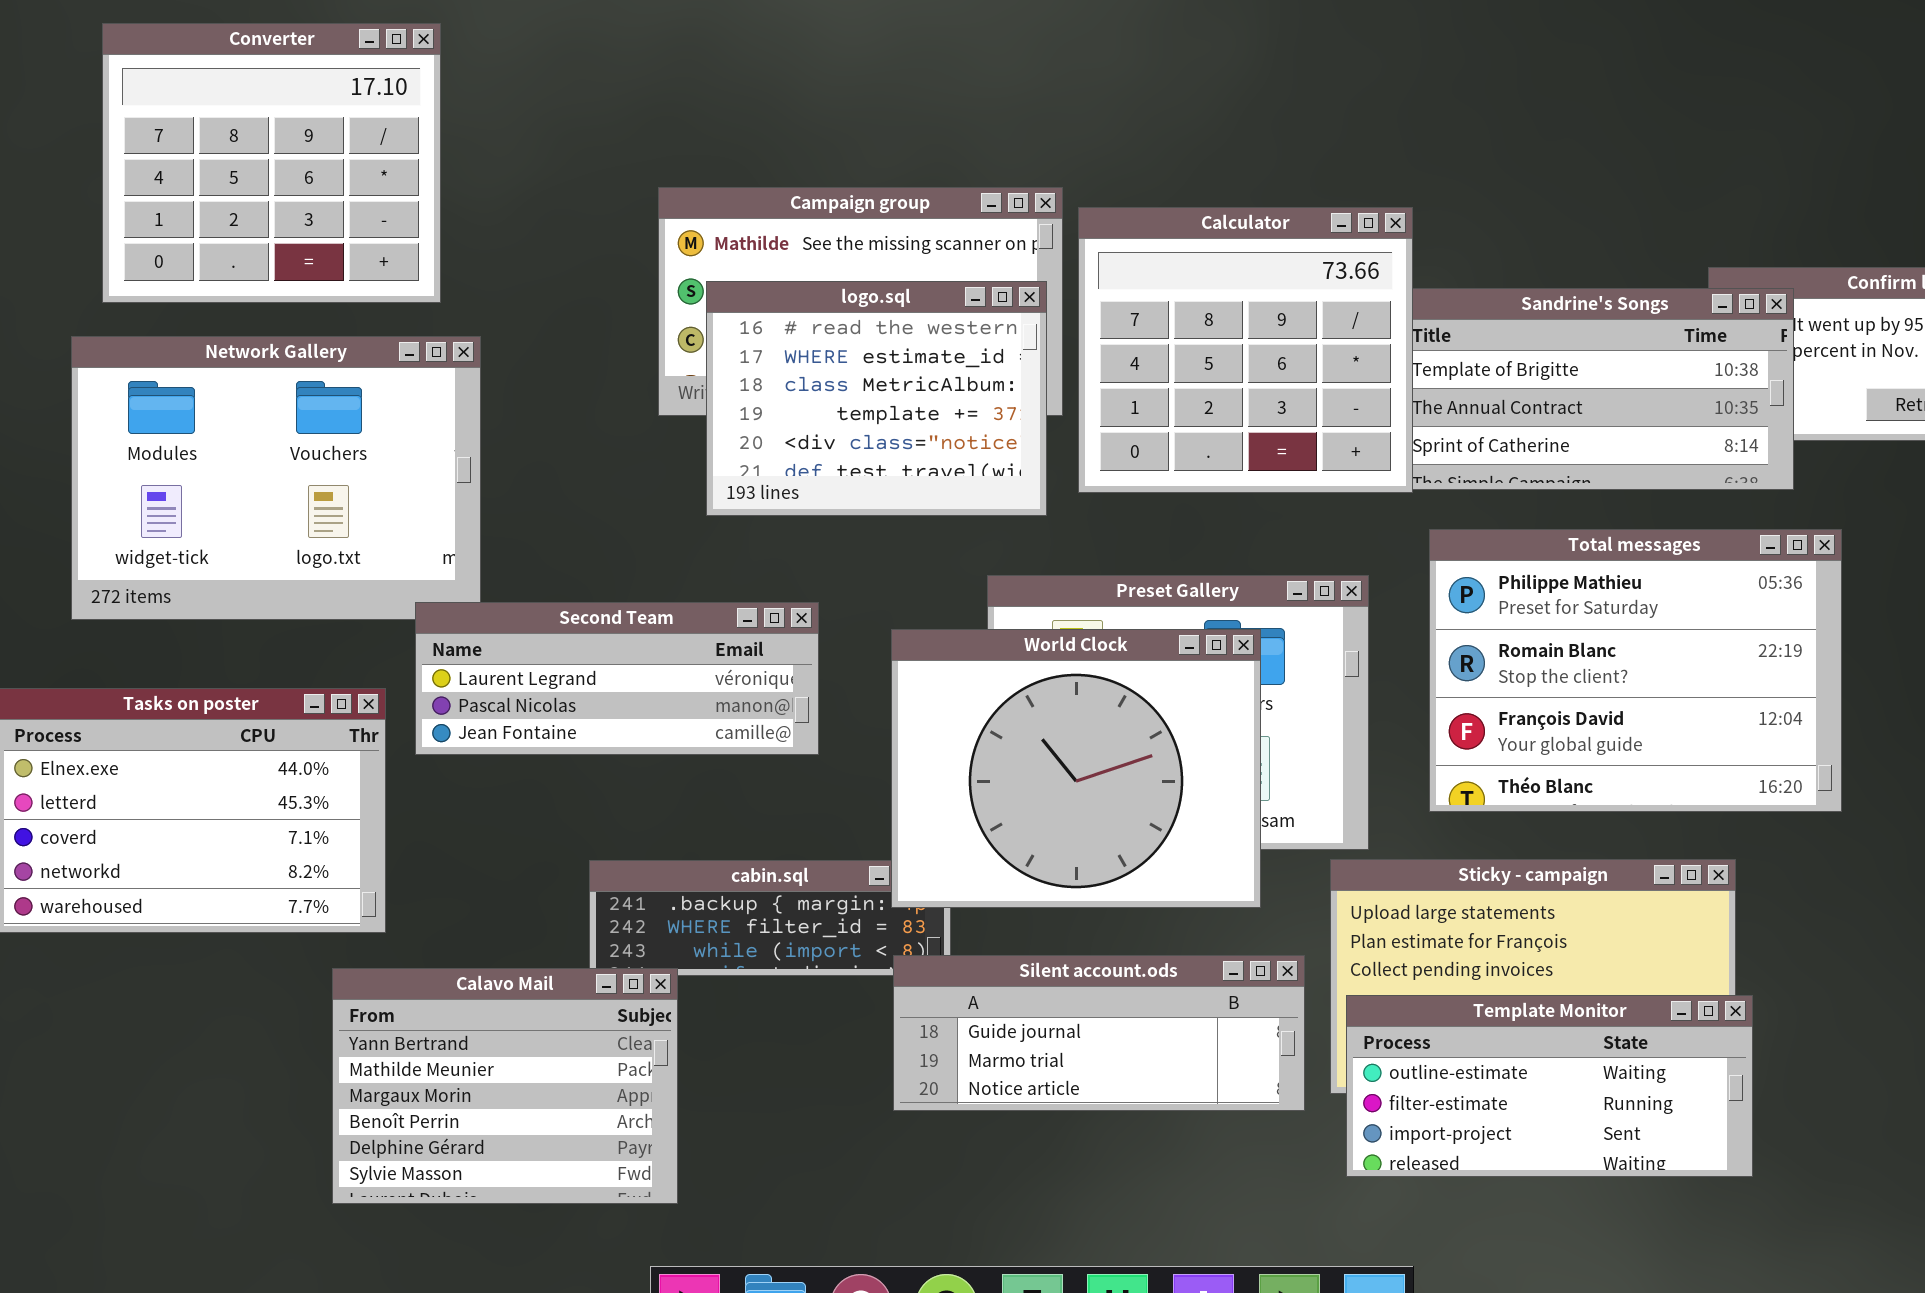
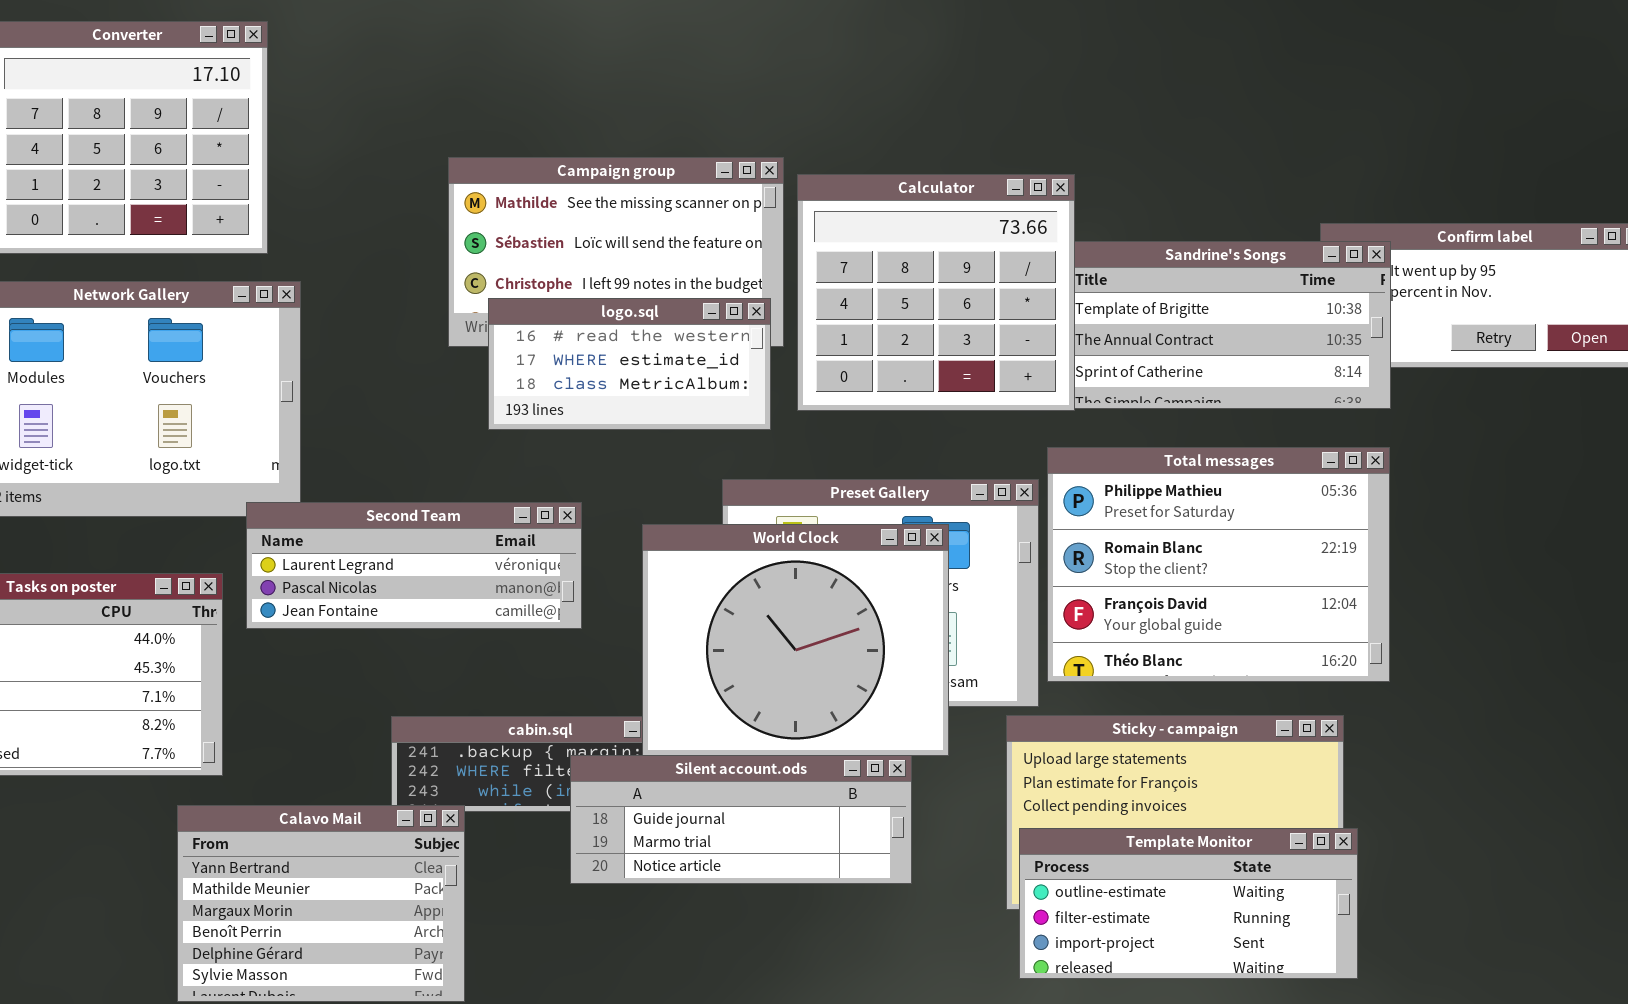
logo.sql: [706,281,1047,516] -> [488,298,771,430], resized
Total messages: [1429,529,1842,812] -> [1047,447,1390,682], moved
Silent account.ods: [893,955,1305,1111] -> [570,755,912,884], moved

